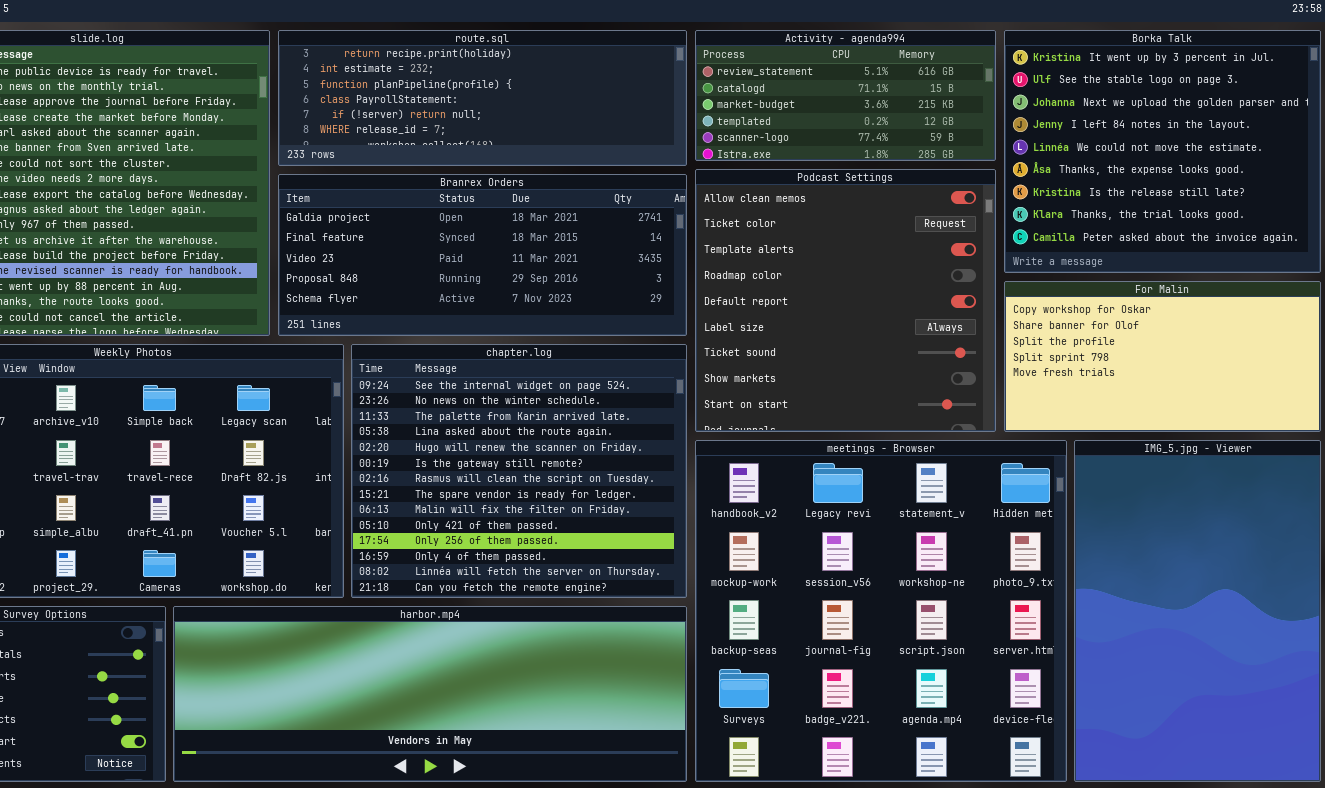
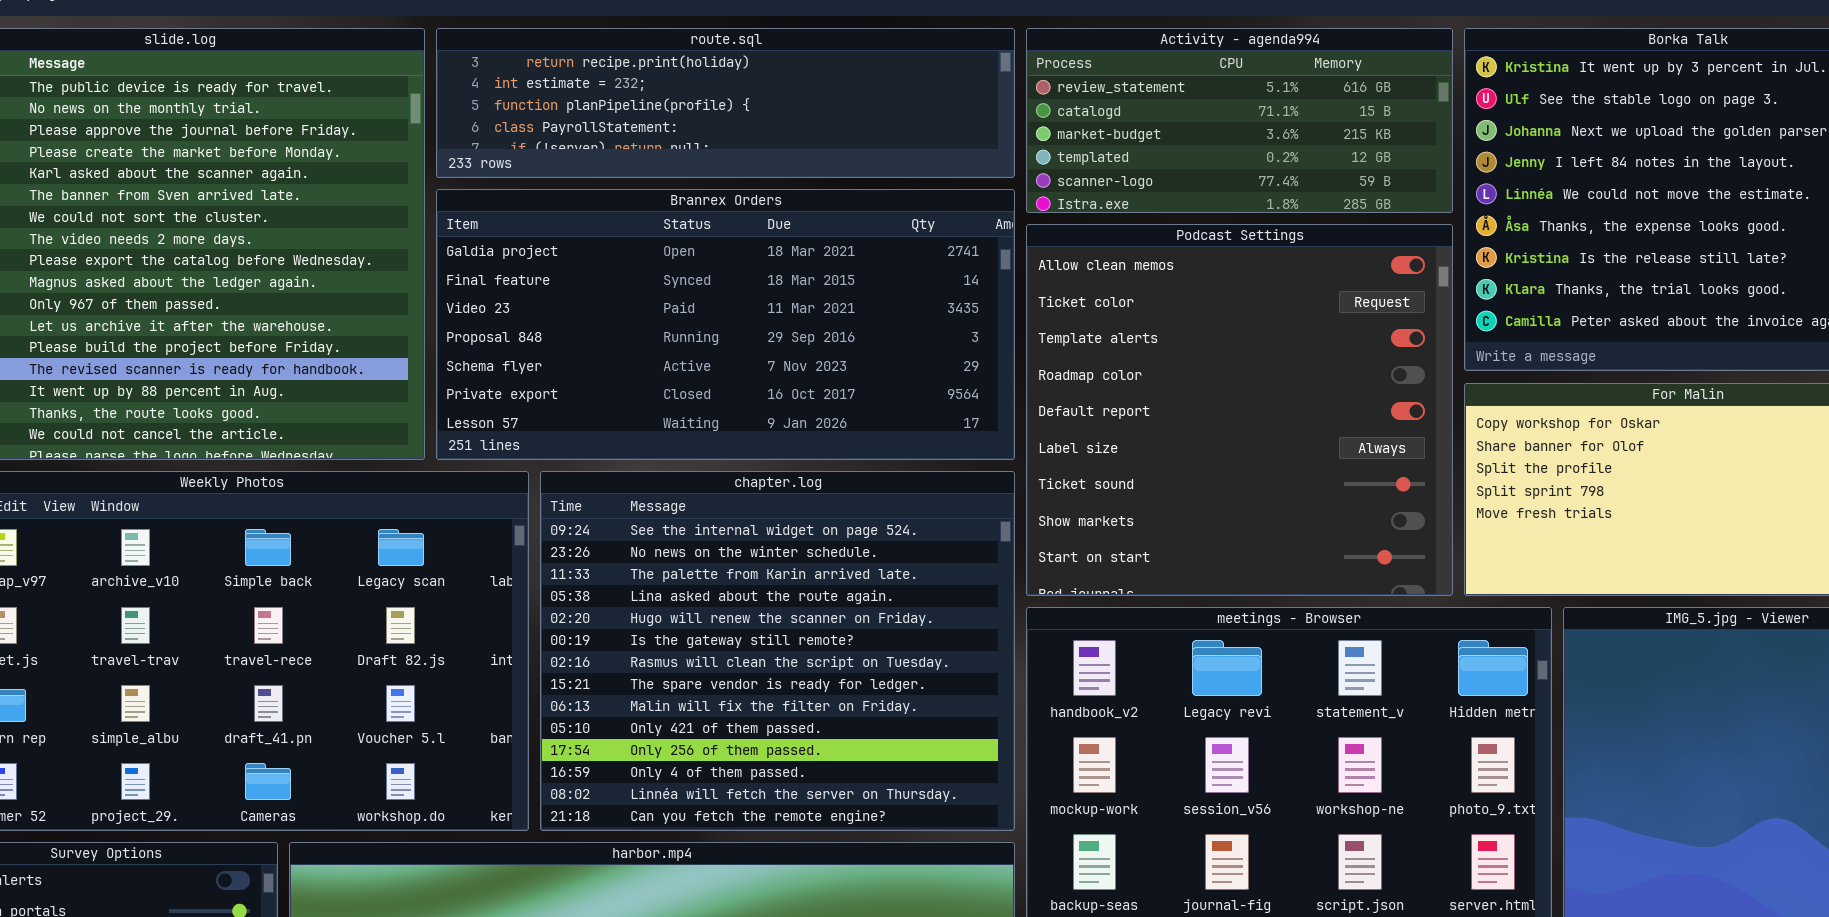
route.sql: [278,30,687,166] -> [436,28,1015,178], resized
Branrex Orders: [278,174,687,336] -> [436,189,1015,460], resized

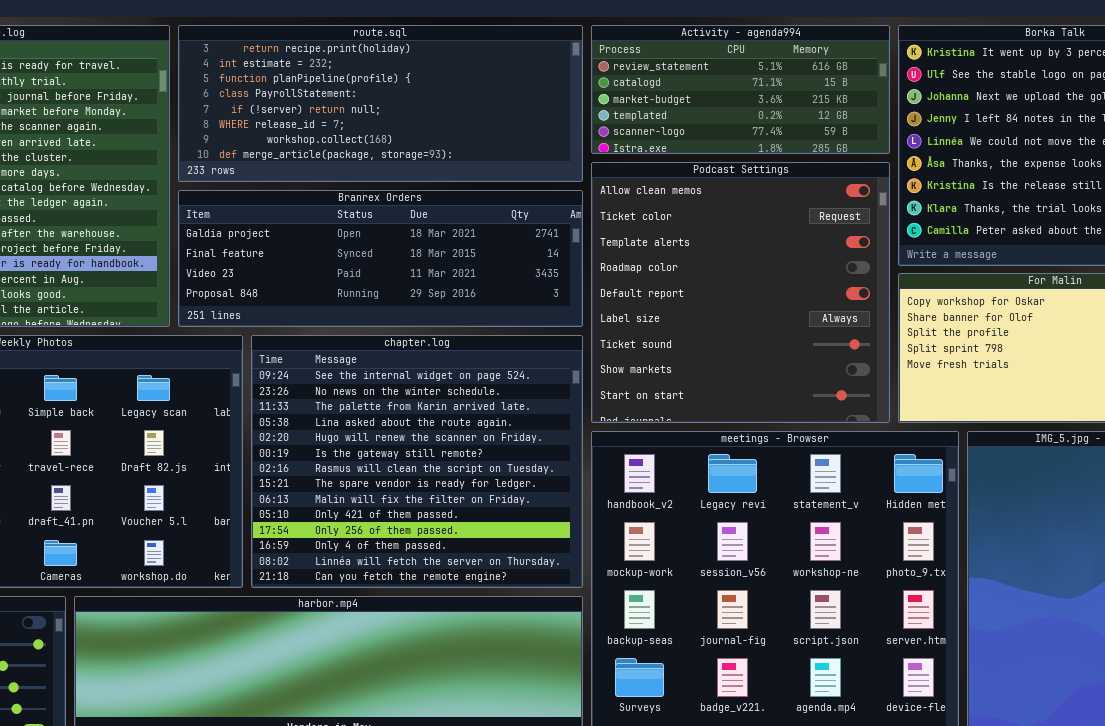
route.sql: [436,28,1015,178] -> [178,25,583,182], resized
Branrex Orders: [436,189,1015,460] -> [178,190,583,327], resized

